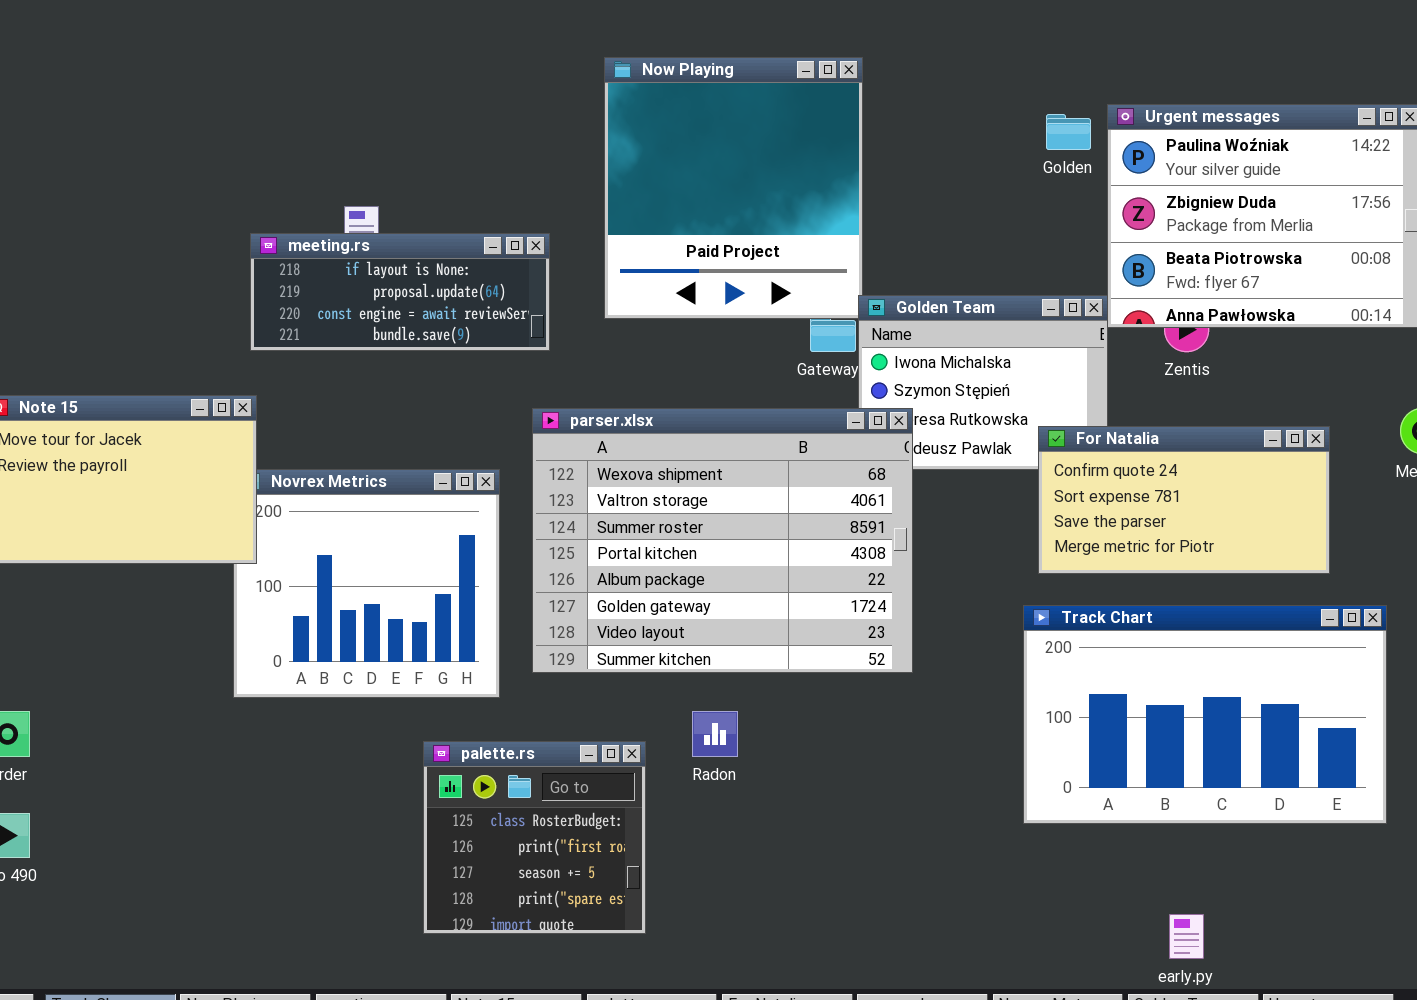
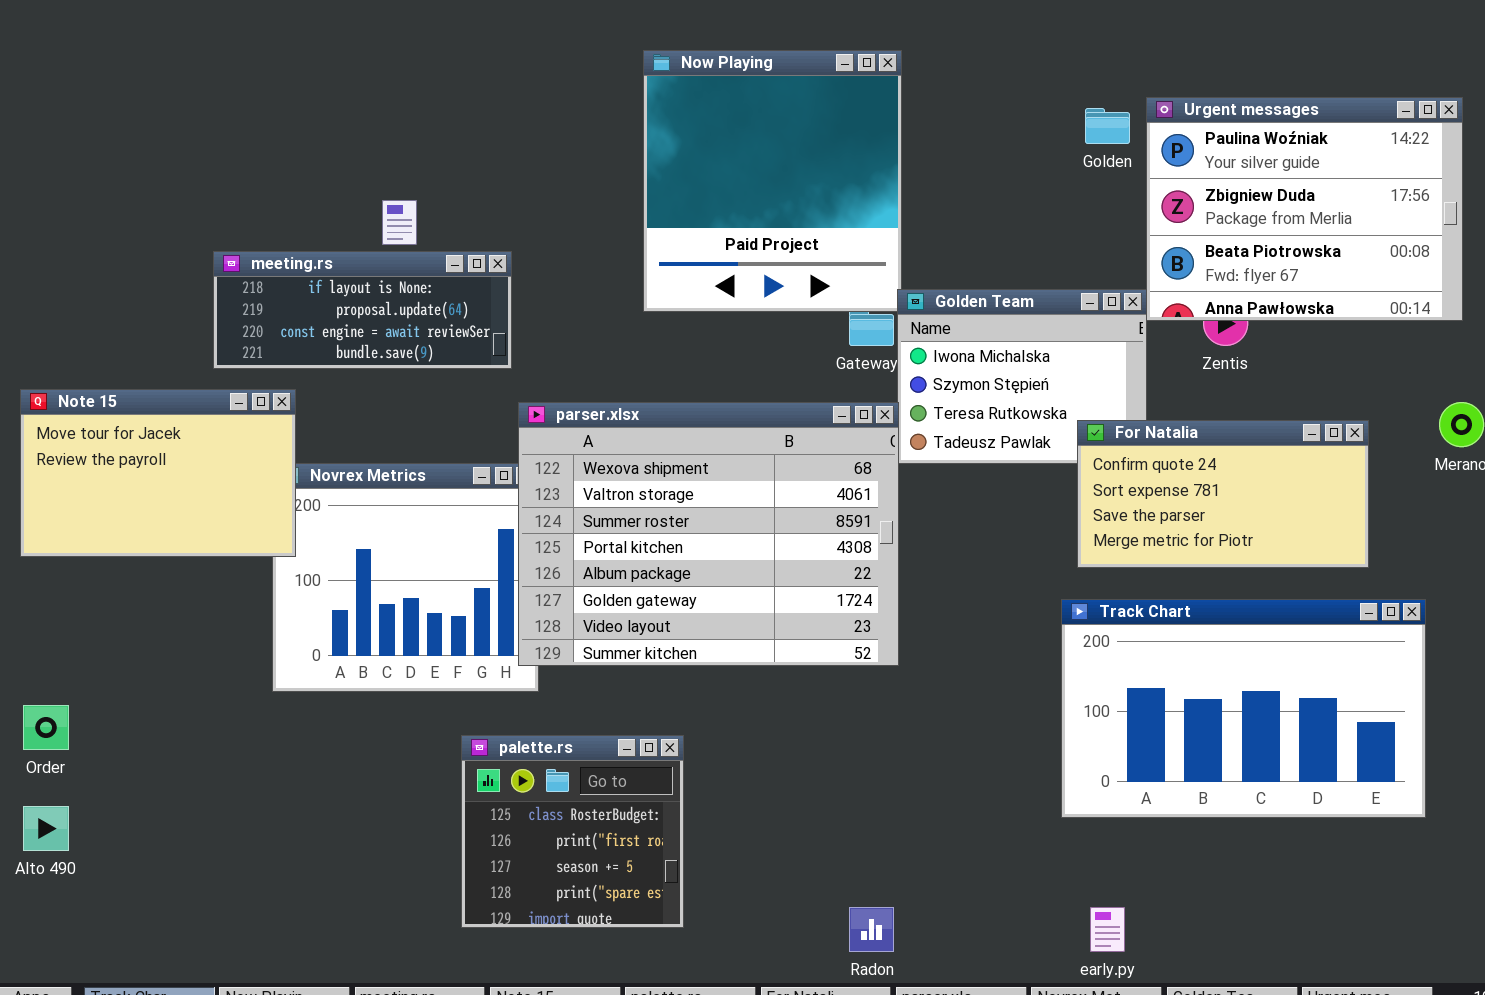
meeting.rs: [250,233,550,351] -> [213,251,512,369], moved
parser.xlsx: [532,408,913,673] -> [518,402,899,666], moved
Radon: [692,711,738,757] -> [849,907,894,952], moved
early.py: [1169,914,1204,959] -> [1090,907,1125,952], moved

